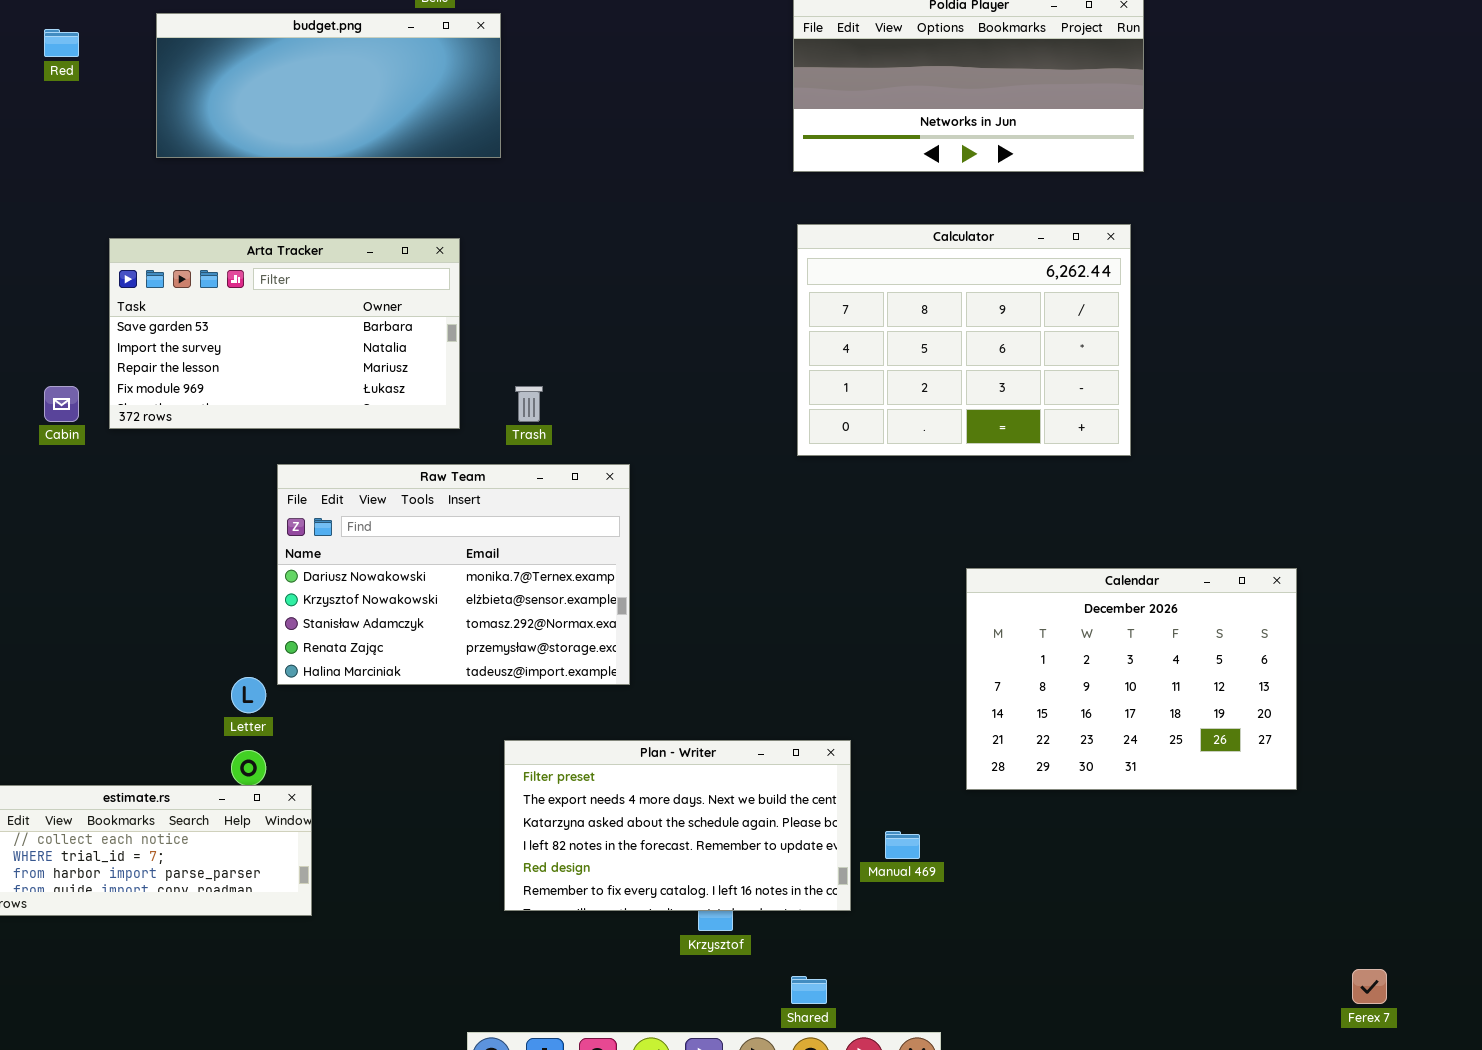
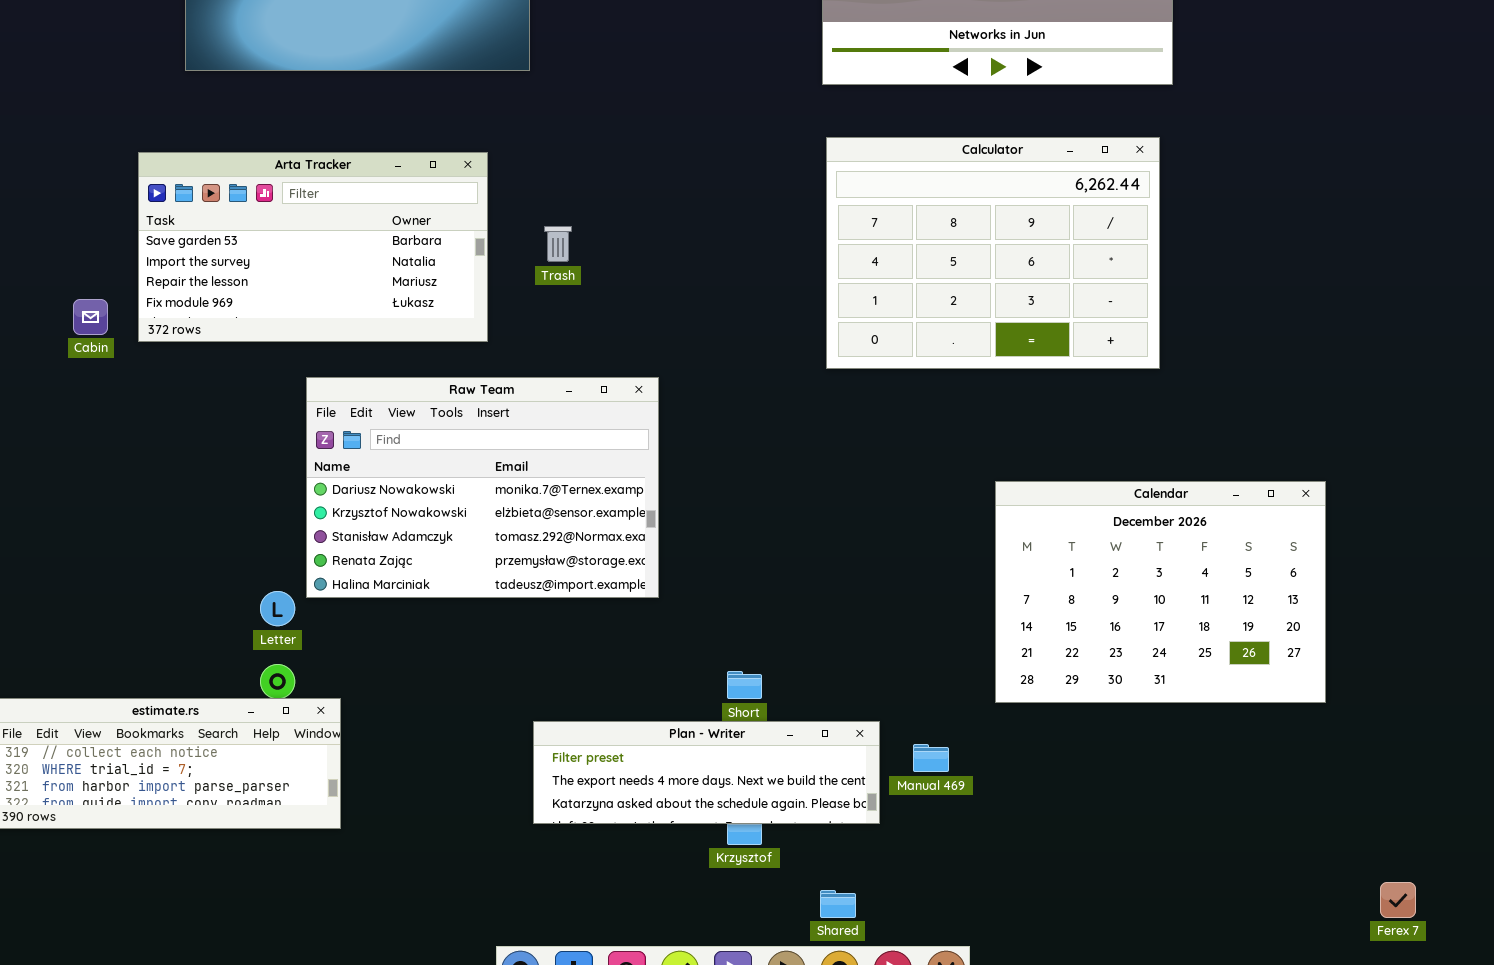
Trash: [515,386,543,422] -> [544,226,572,262], moved
Plan - Writer: [504,740,851,911] -> [533,721,880,824], resized

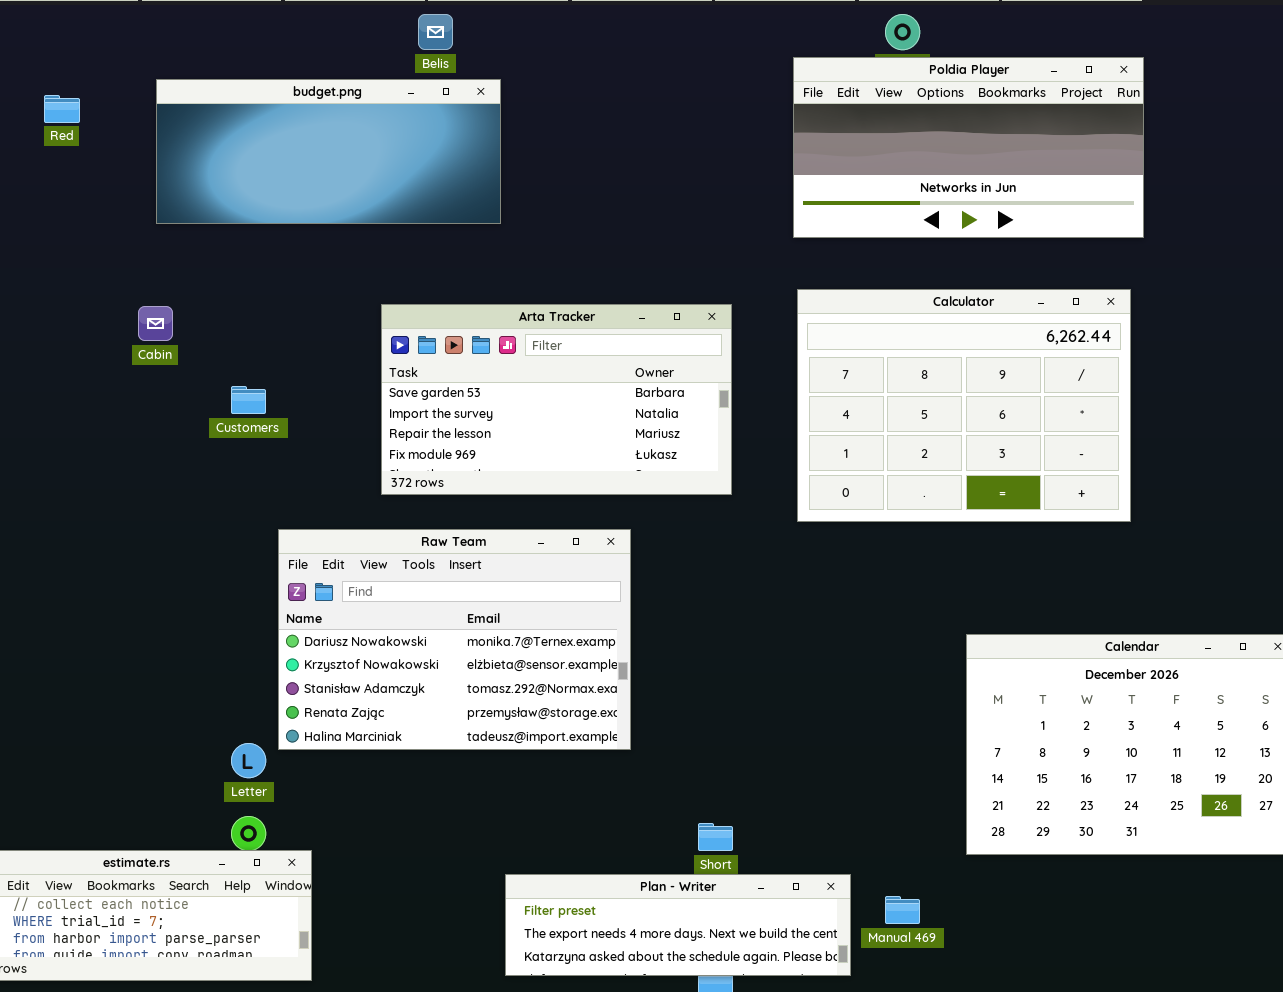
Arta Tracker: [138,152,488,342] -> [381,304,732,495], moved
Cabin: [73,299,108,335] -> [138,306,173,341], moved

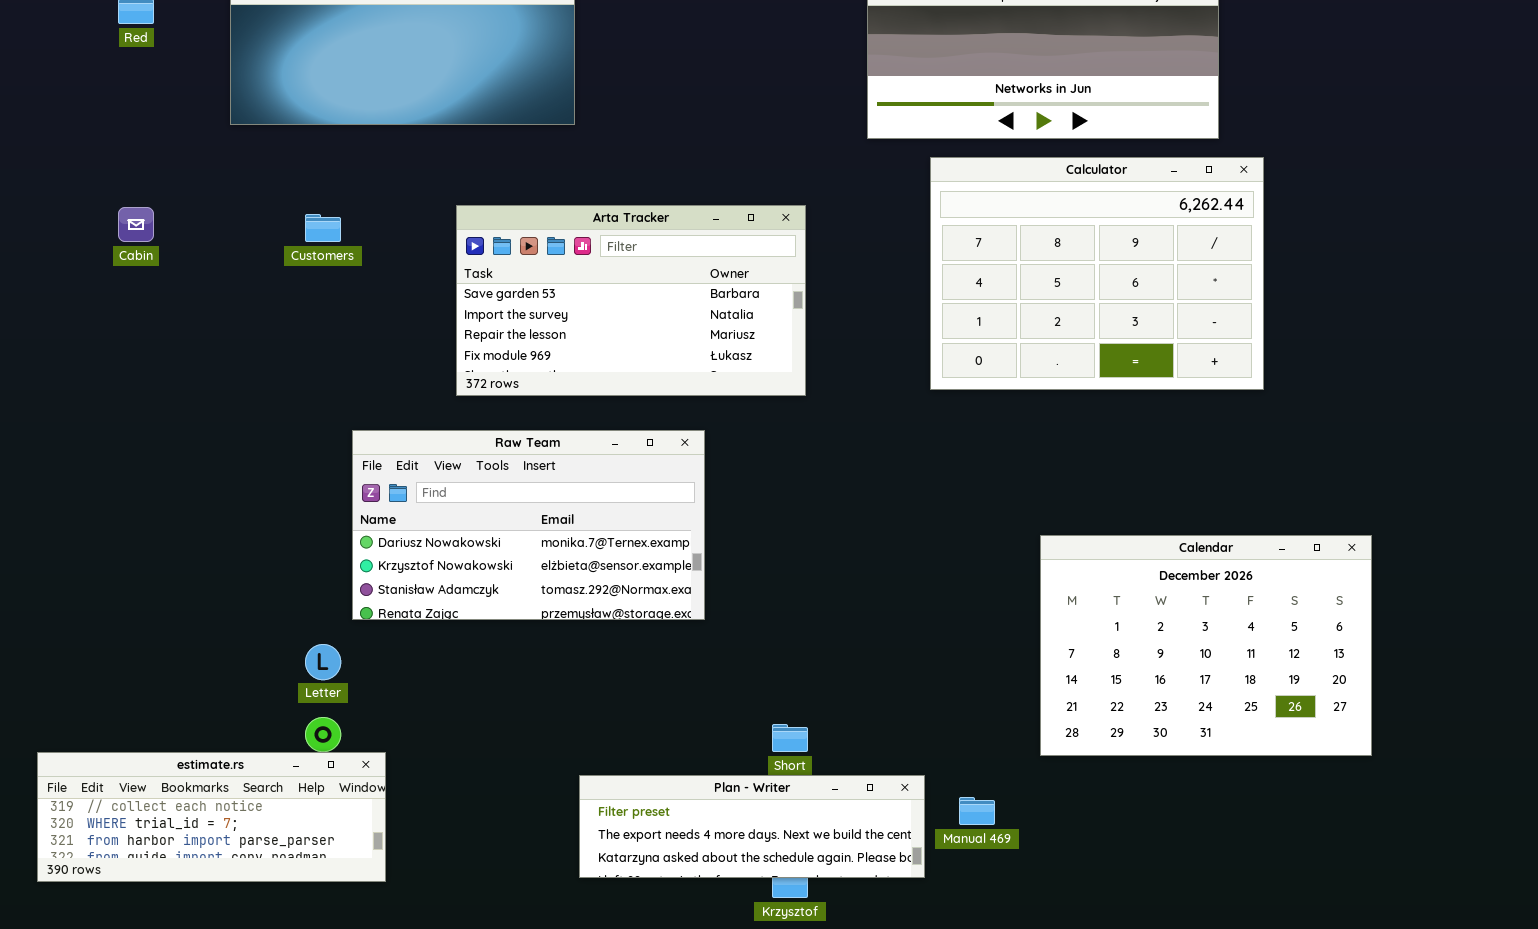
Calculator: [797,289,1131,522] -> [930,157,1264,390], moved
Cabin: [138,306,173,341] -> [118,207,154,242], moved
Customers: [231,386,266,414] -> [305,214,341,242], moved
Raw Team: [278,529,631,750] -> [352,430,705,620], resized

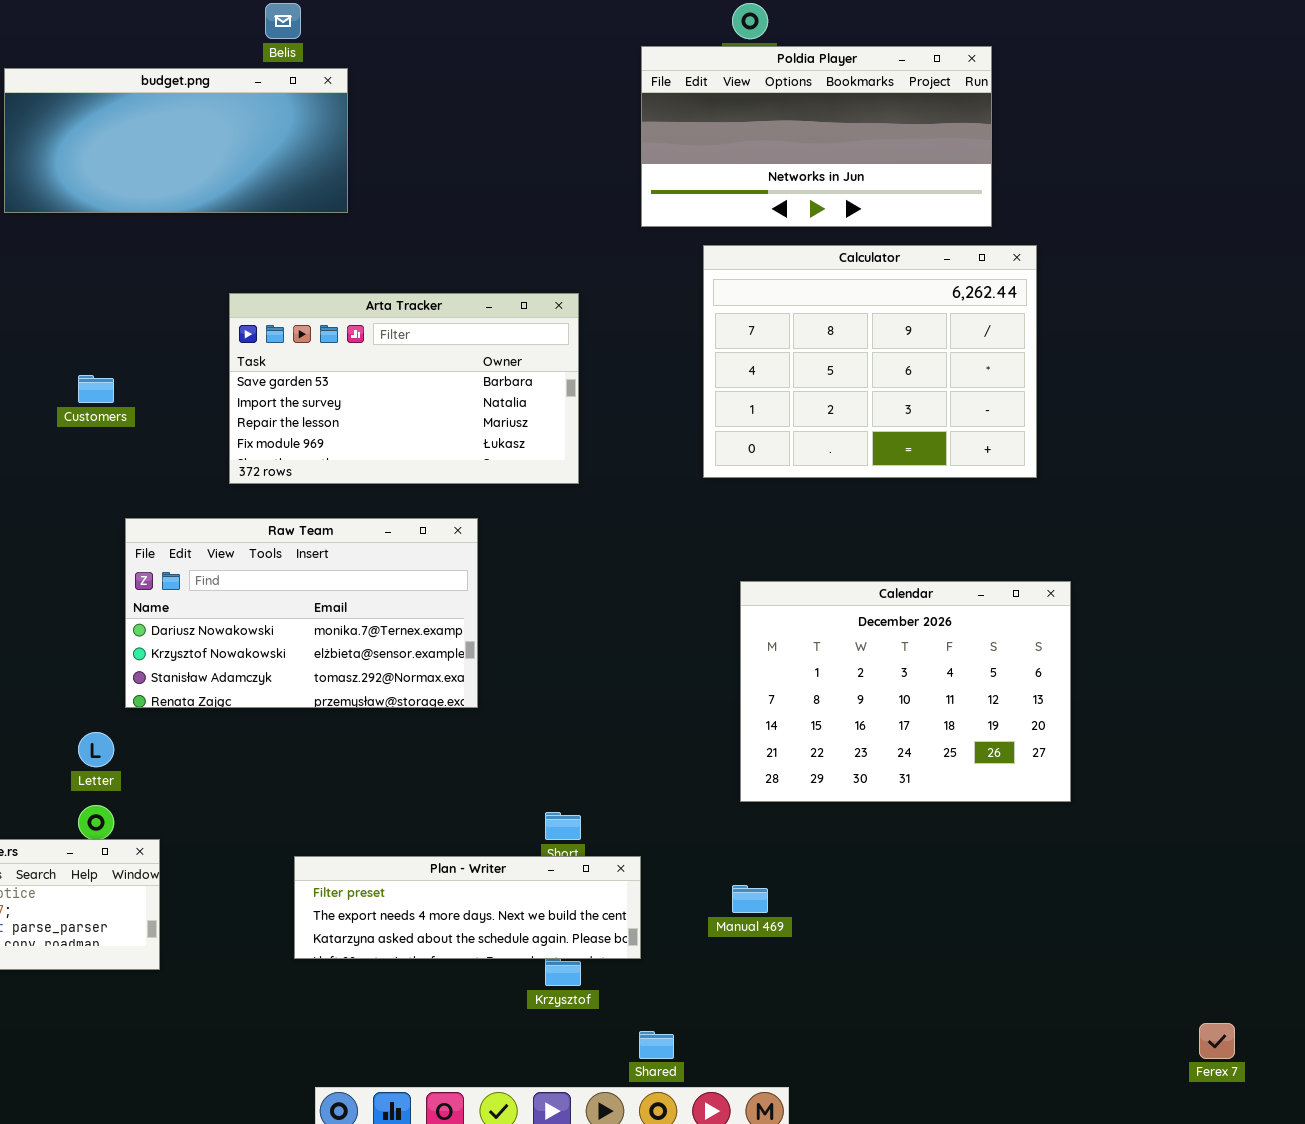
Customers: [305,214,341,242] -> [78,375,114,403], moved
Calendar: [1040,535,1372,756] -> [740,581,1071,802], moved
Plan - Writer: [579,775,925,878] -> [294,856,641,959], moved

